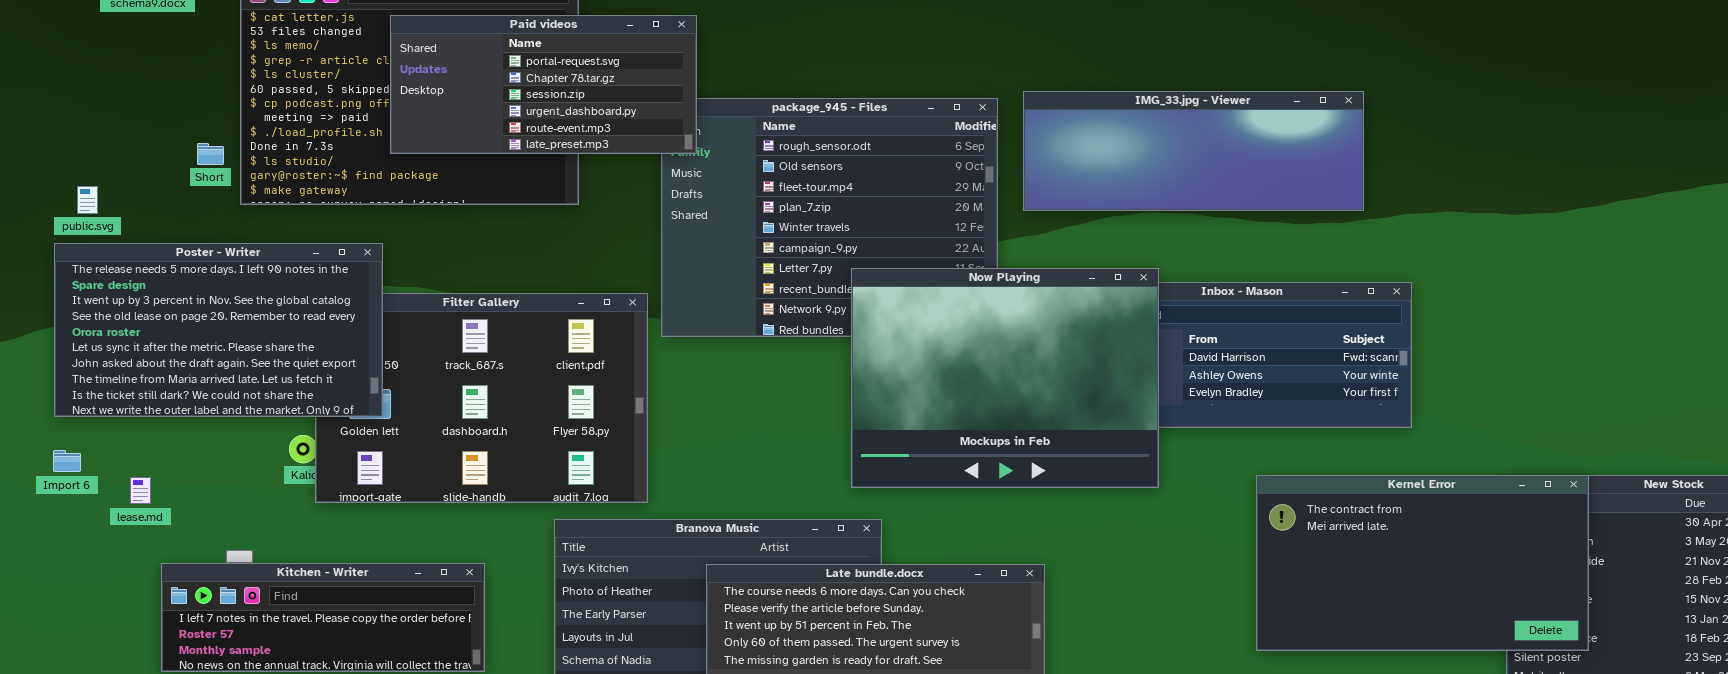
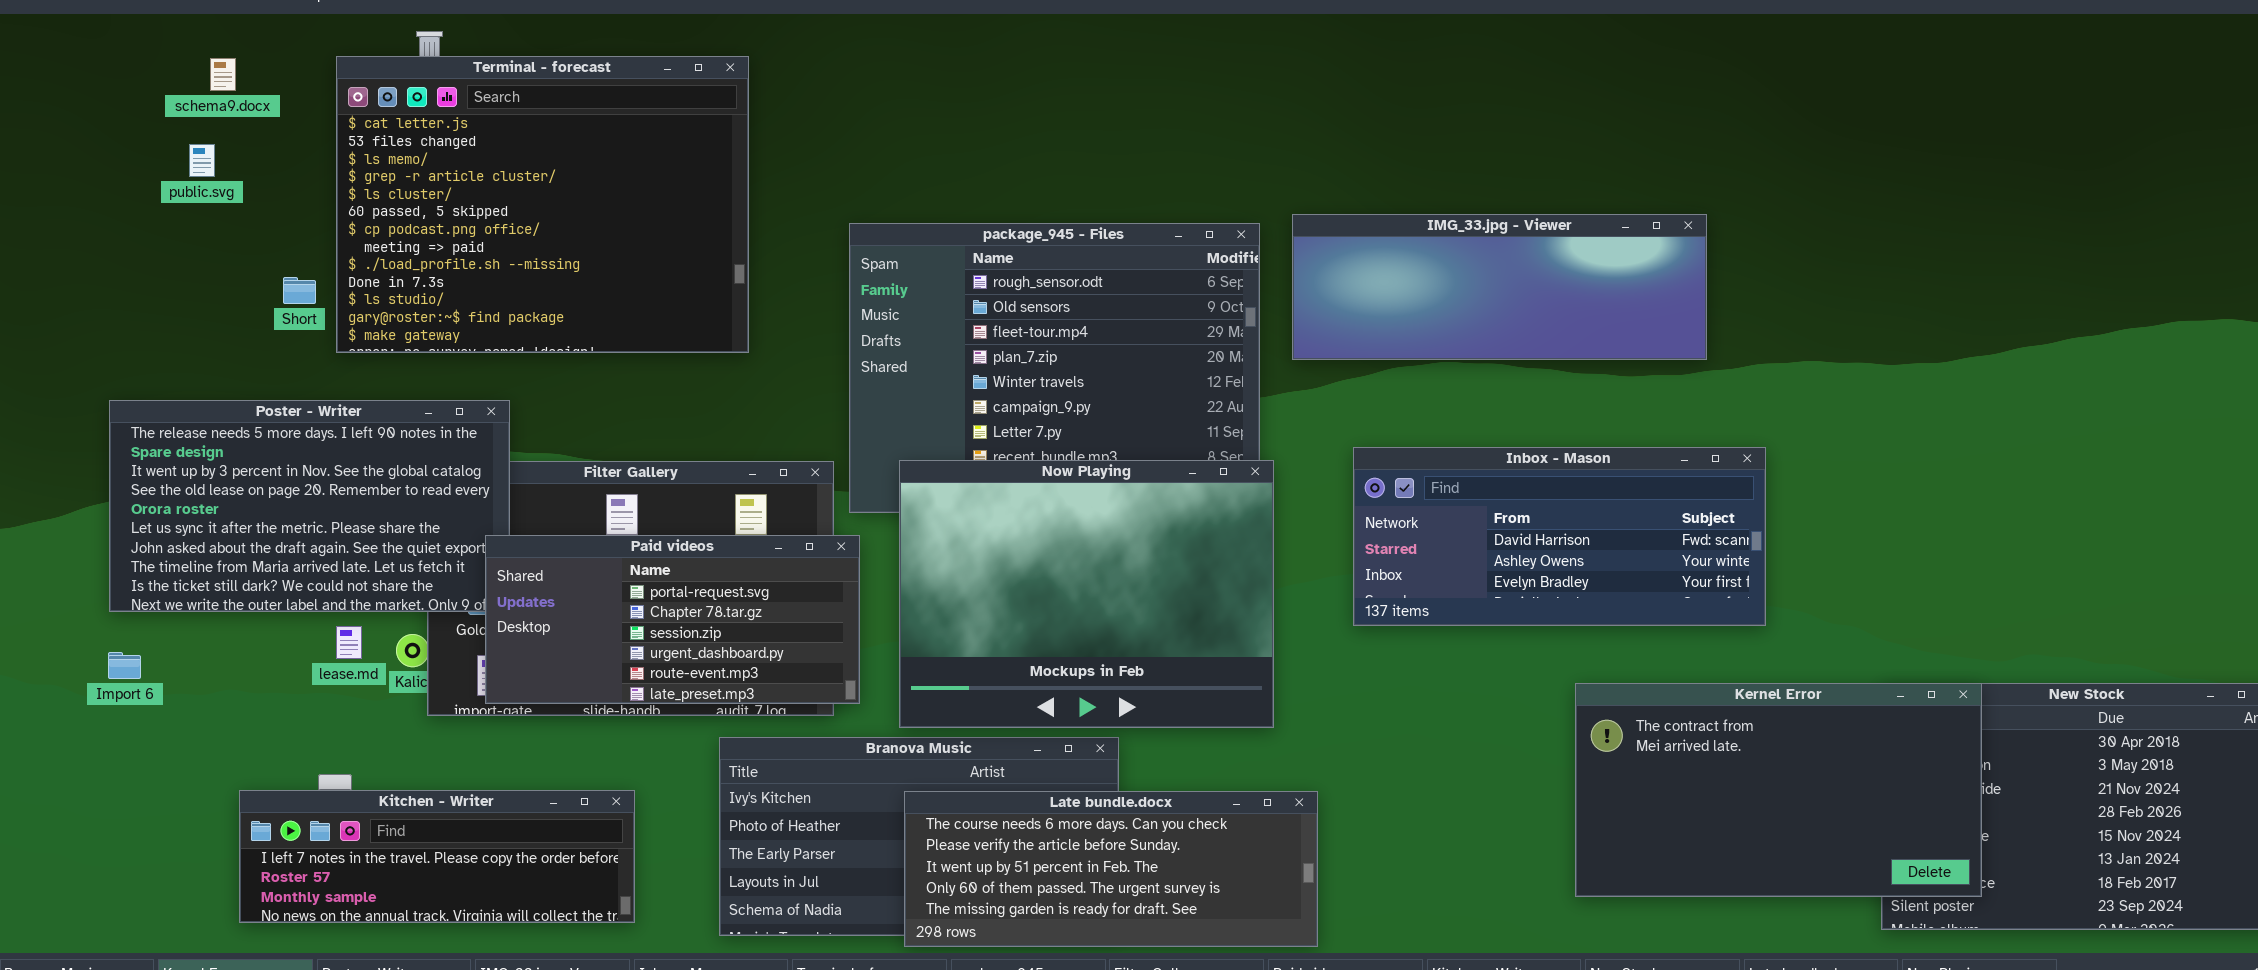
Paid videos: [390,15,697,154] -> [485,535,860,704], moved
public.svg: [77,186,98,214] -> [189,144,215,177], moved
Now Playing: [851,268,1159,488] -> [899,460,1274,728], moved
lease.md: [130,477,151,504] -> [336,626,362,659], moved

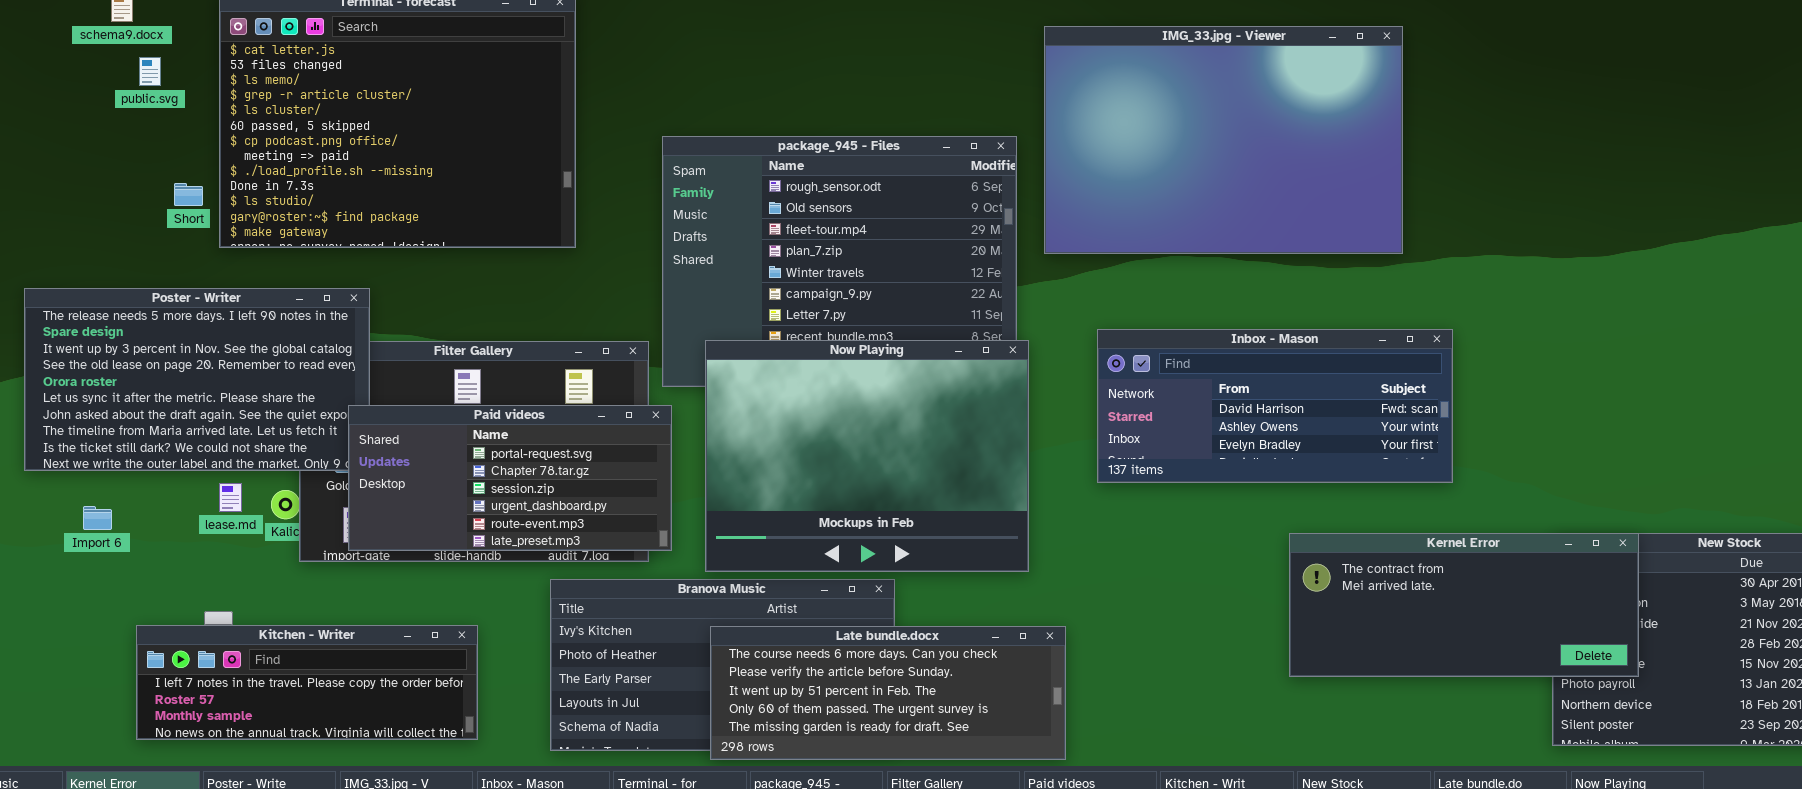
public.svg: [189,144,215,177] -> [139,57,161,86], moved
IMG_33.jpg - Viewer: [1292,214,1707,360] -> [1044,26,1403,254], resized
Import 6: [108,652,141,679] -> [83,506,112,530], moved
Kernel Error: [1575,683,1982,897] -> [1289,533,1639,677], resized

